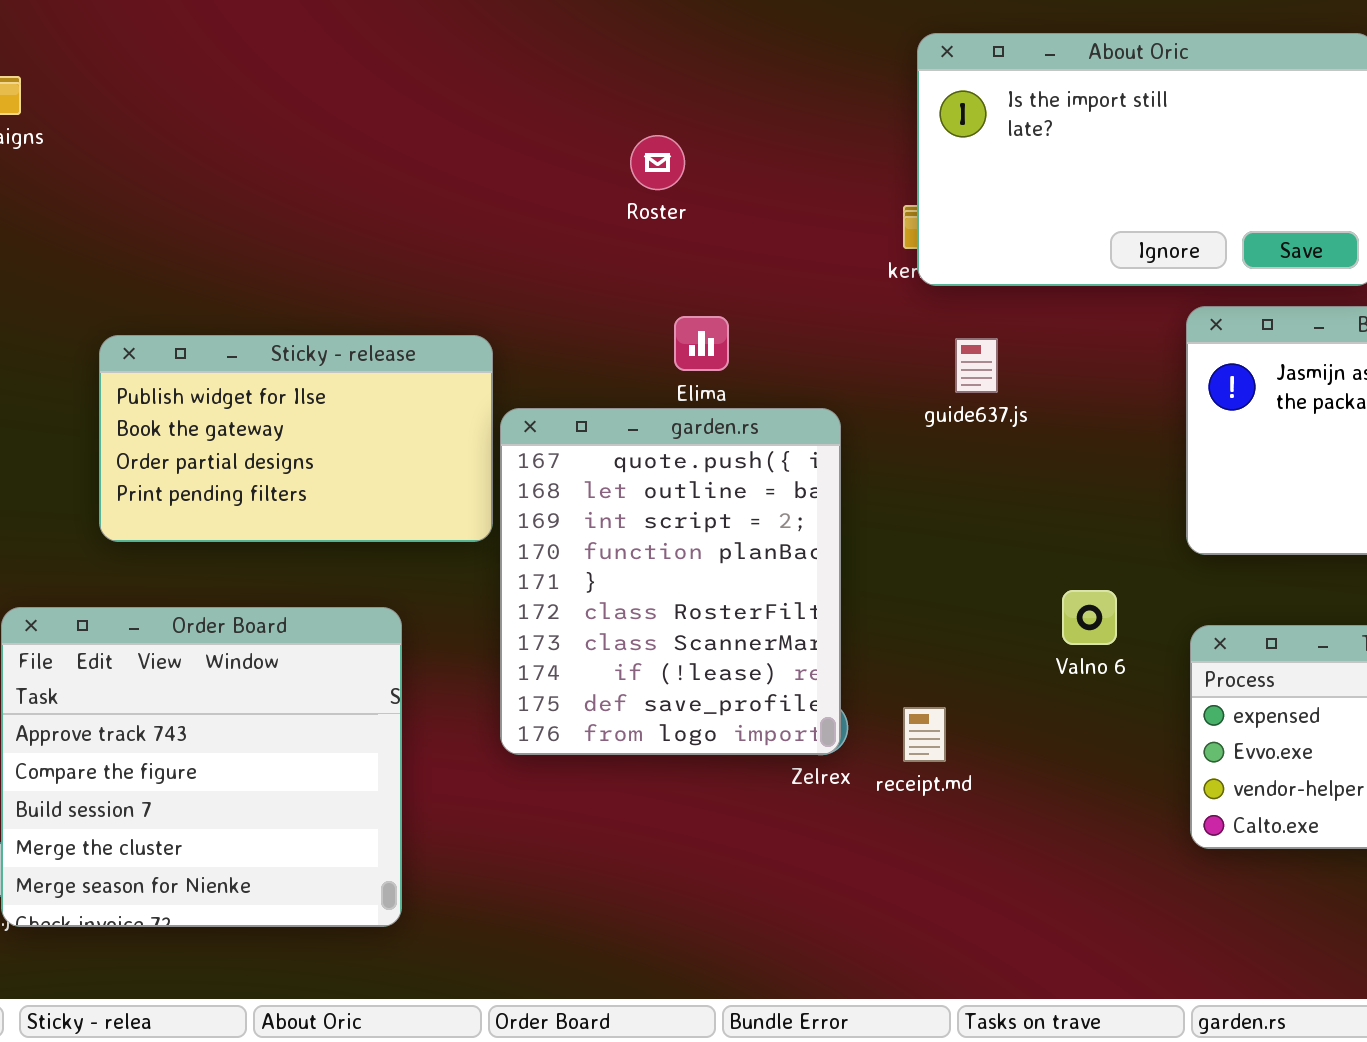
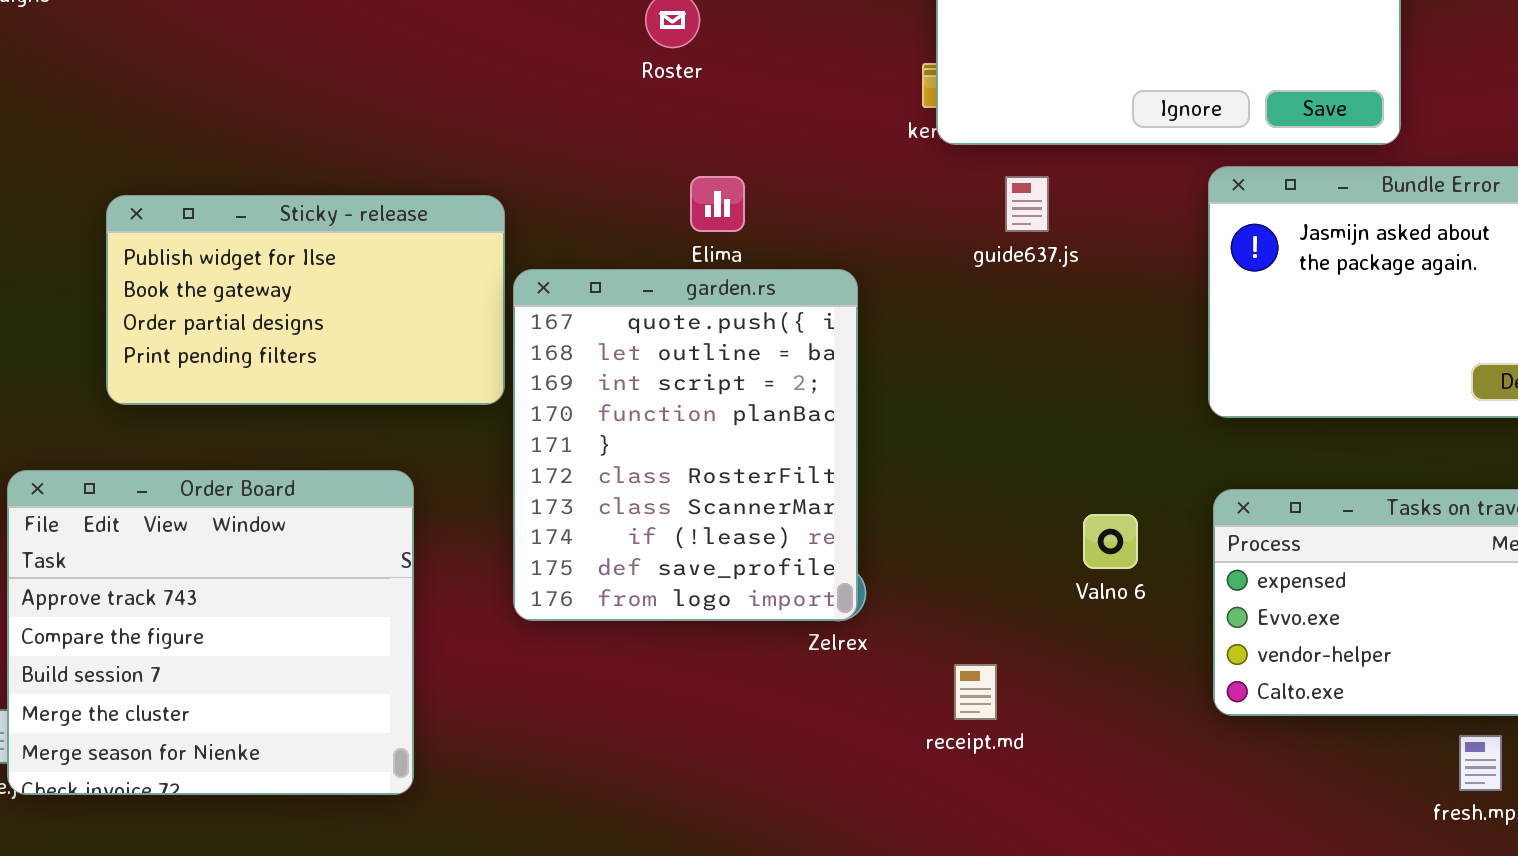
guide637.js: [955,338,998,393] -> [1005,176,1049,232], moved
Valno 6: [1062,590,1117,645] -> [1083,514,1138,569], moved
receipt.md: [903,707,946,762] -> [954,664,997,720], moved

